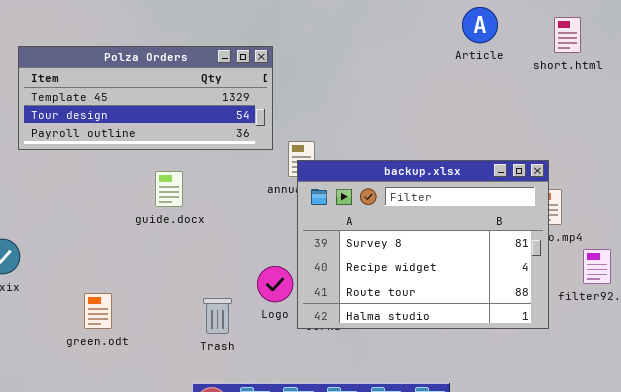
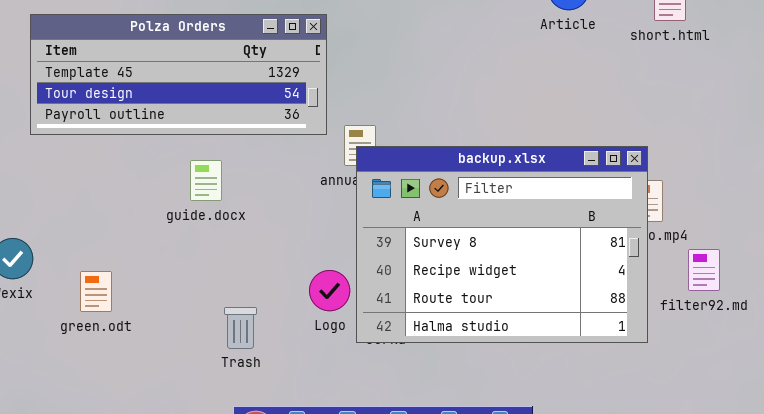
green.odt: [84,293,112,329] -> [80,271,112,312], moved
Trash: [203,298,232,334] -> [224,307,257,349], moved

